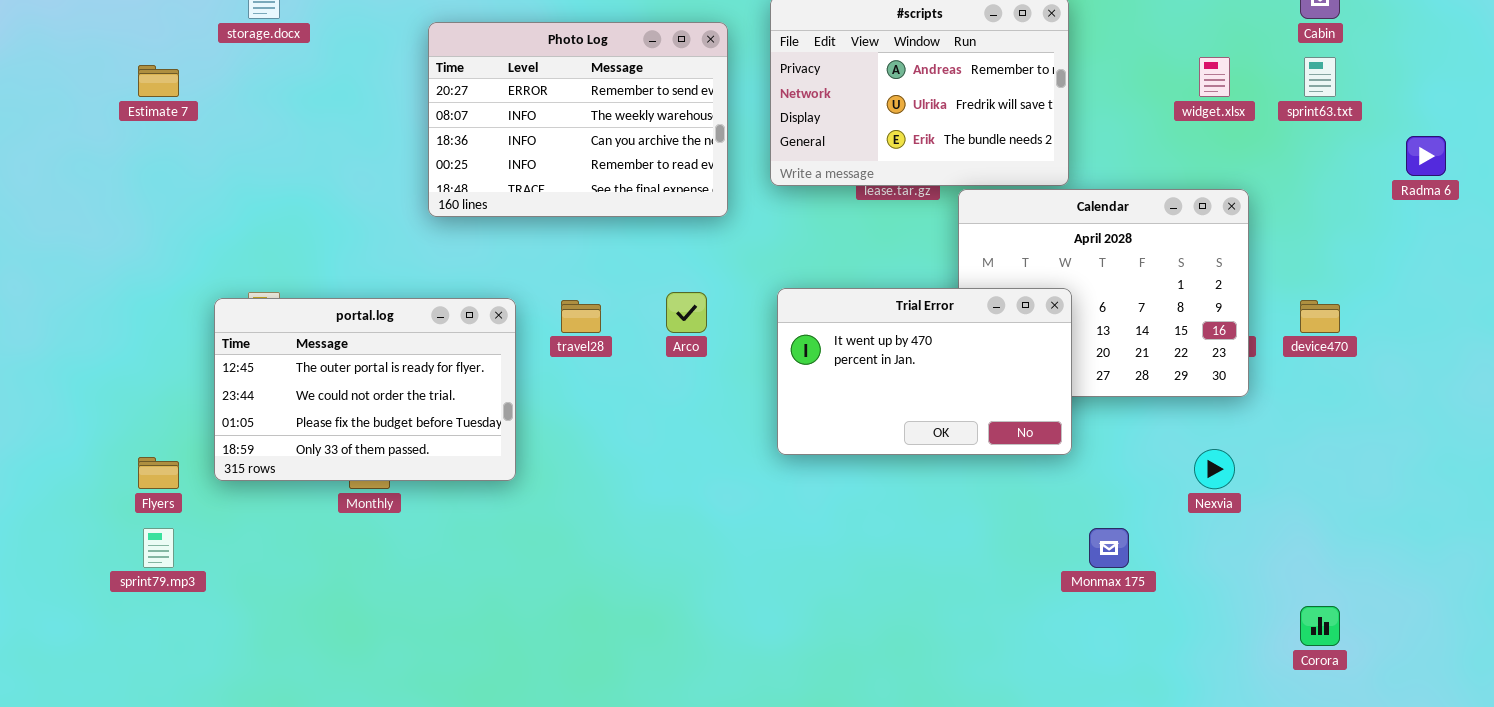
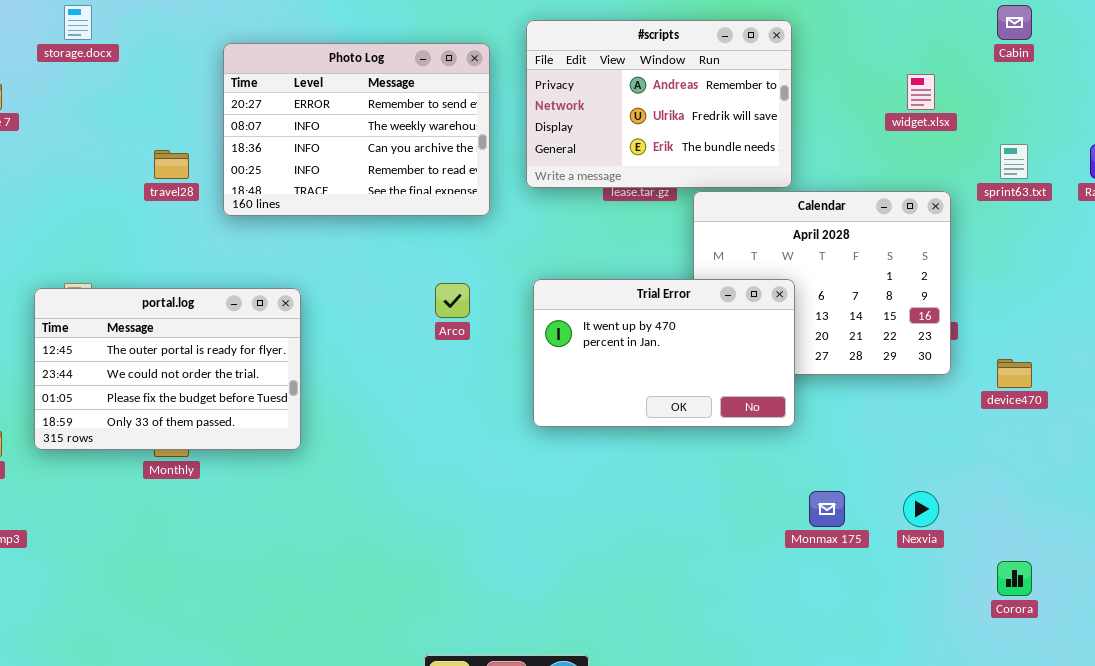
sprint63.txt: [1304,57,1336,97] -> [1000,144,1028,179], moved
travel28: [561,300,601,333] -> [154,150,189,179], moved
device470: [1300,300,1340,333] -> [997,359,1032,388], moved
Nexvia: [1194,449,1235,489] -> [903,491,939,527], moved

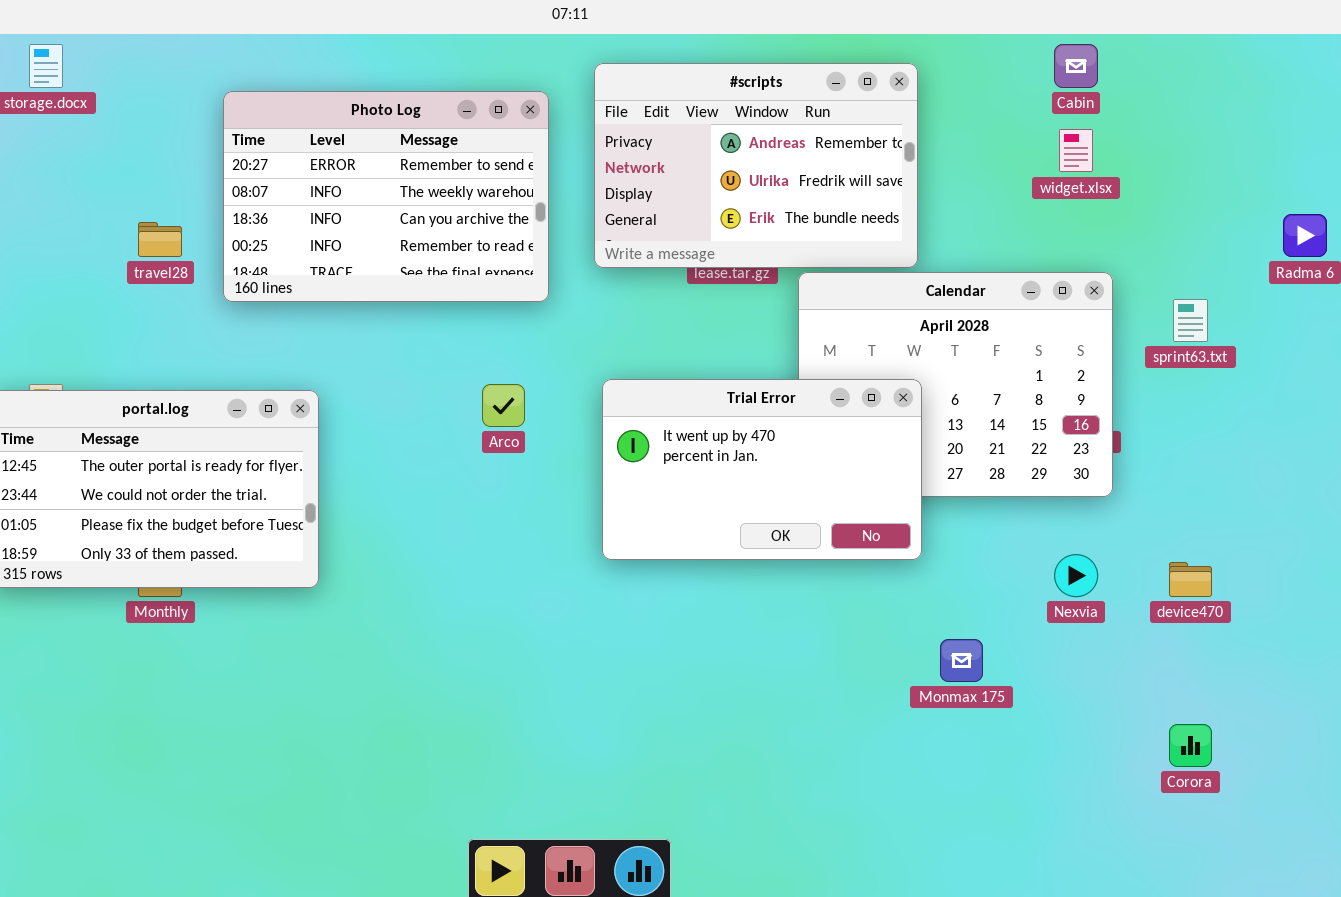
Cabin: [997,5,1032,40] -> [1054,44,1098,88], moved
sprint63.txt: [1000,144,1028,179] -> [1173,299,1208,342], moved
device470: [997,359,1032,388] -> [1169,562,1212,597], moved
Nexvia: [903,491,939,527] -> [1054,554,1098,597], moved

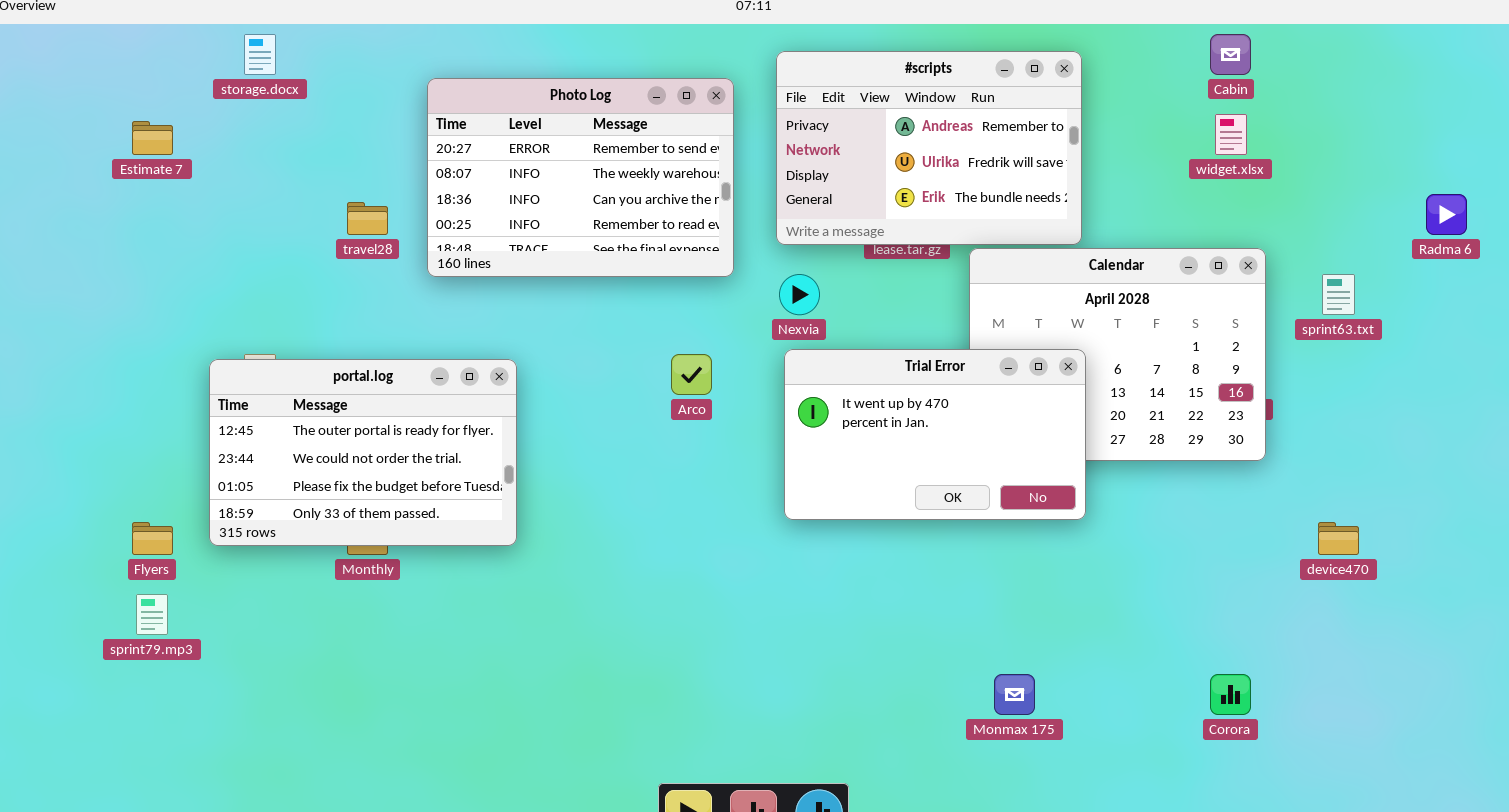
Nexvia: [1054,554,1098,597] -> [779,274,820,315], moved
Monmax 175: [940,639,983,682] -> [994,674,1035,715], moved
Corora: [1169,724,1212,767] -> [1210,674,1251,715], moved

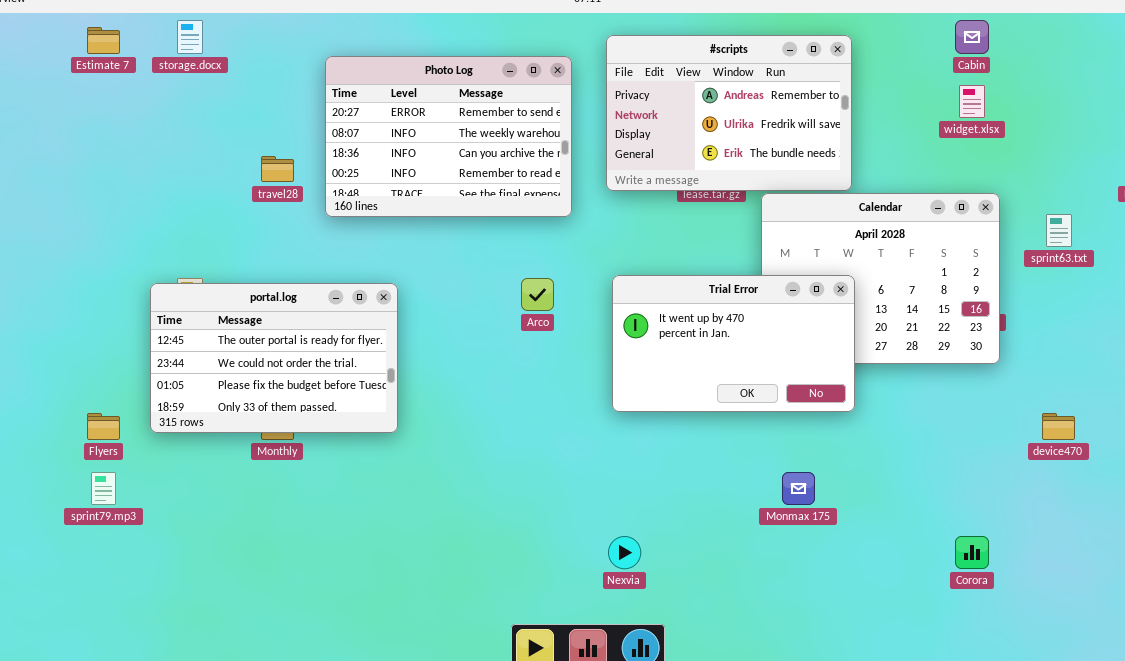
Estimate 7: [132,121,173,155] -> [87,27,120,54], moved
Nexvia: [779,274,820,315] -> [608,536,641,569], moved
Monmax 175: [994,674,1035,715] -> [782,472,815,505], moved

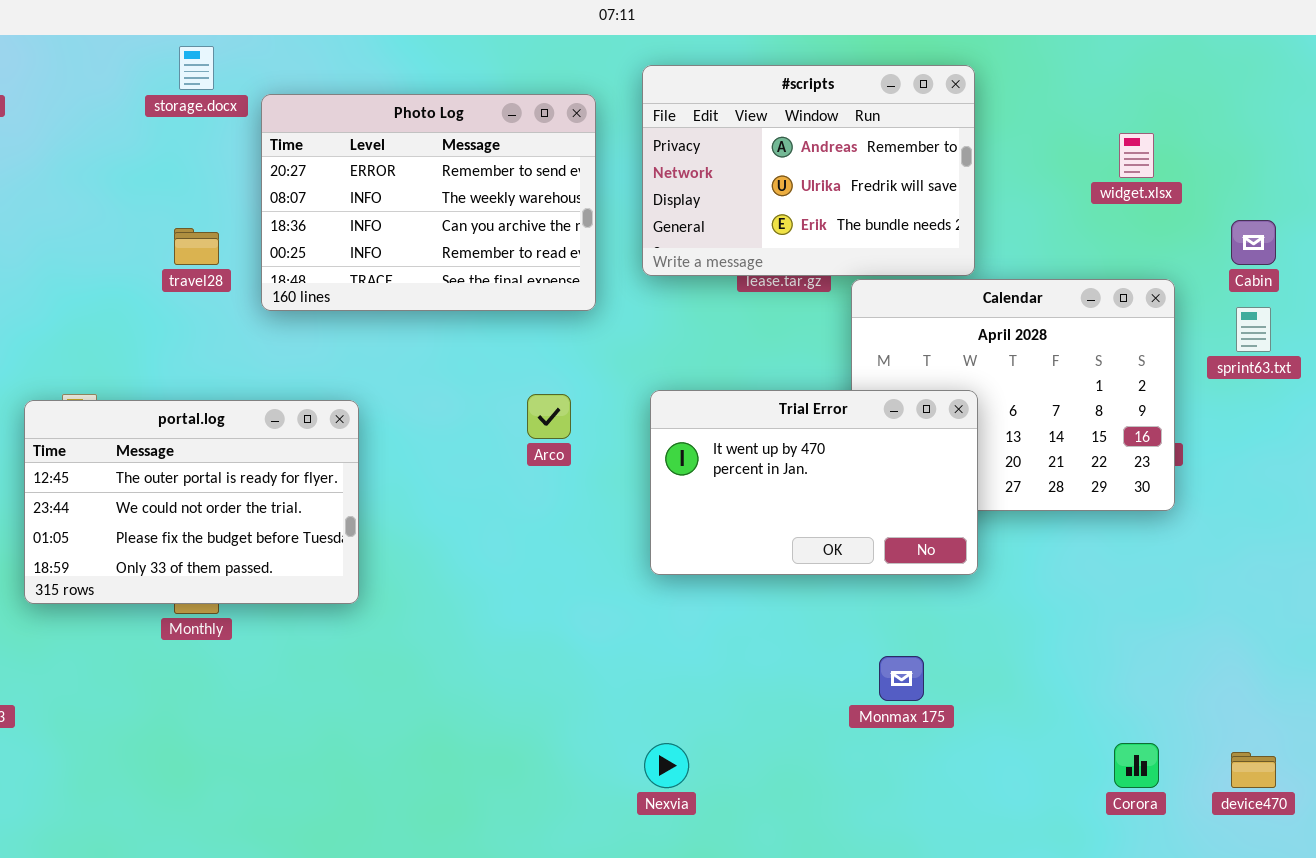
storage.docx: [177,20,203,54] -> [179,46,214,90], moved
Cabin: [955,20,989,54] -> [1231,220,1276,265], moved
device470: [1042,413,1075,440] -> [1231,752,1276,788], moved

